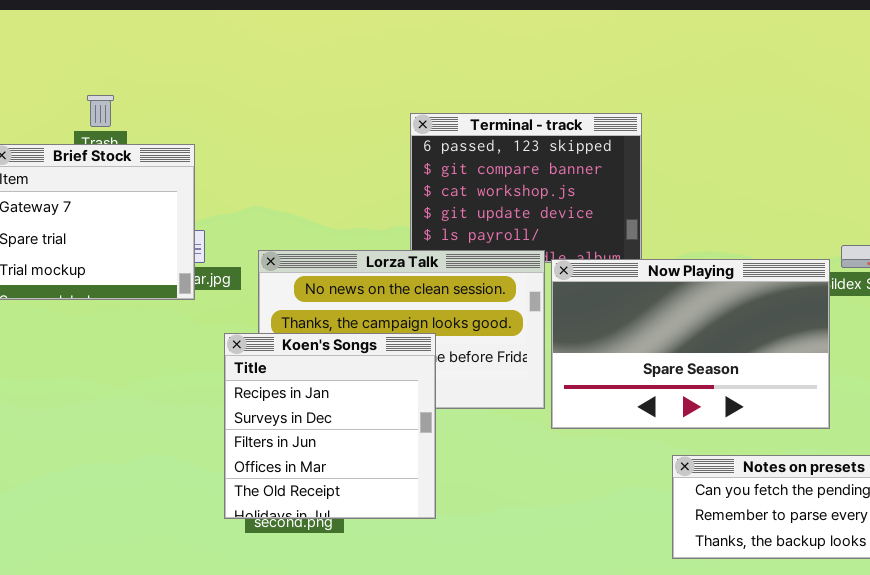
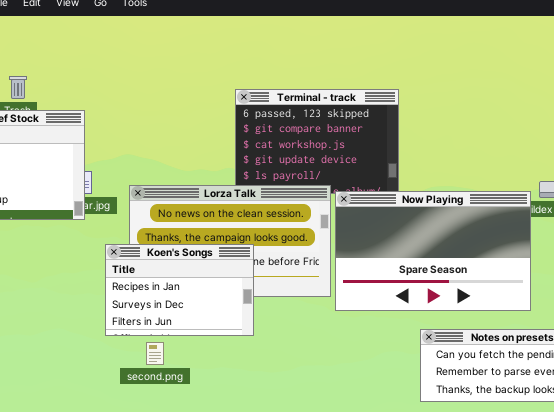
Koen's Songs: [224,333,436,519] -> [105,244,254,336], resized

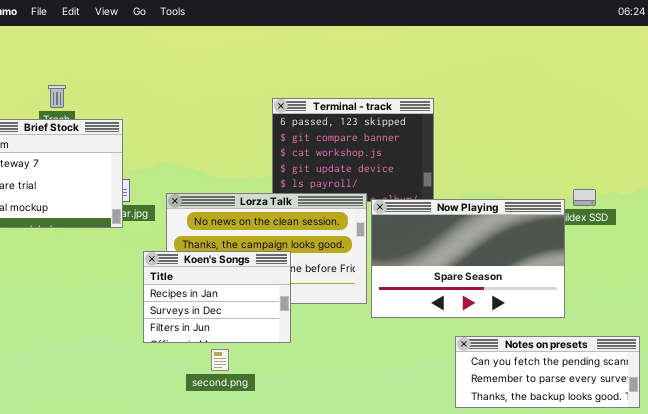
second.png: [146,342,164,365] -> [211,349,229,371], moved

